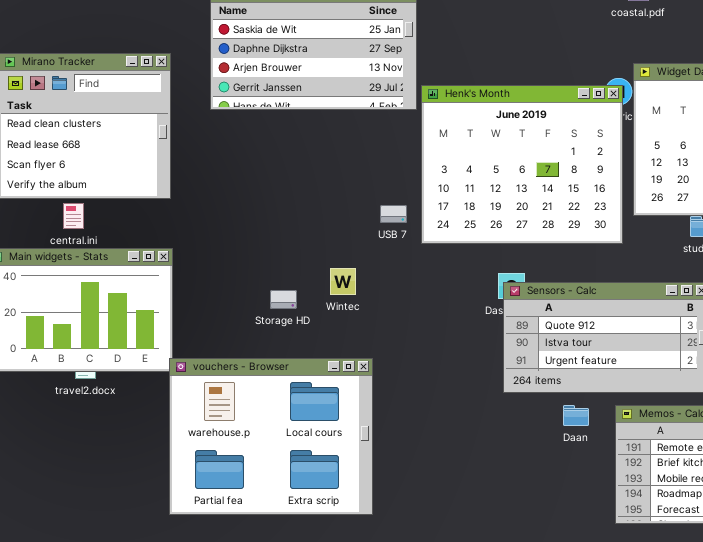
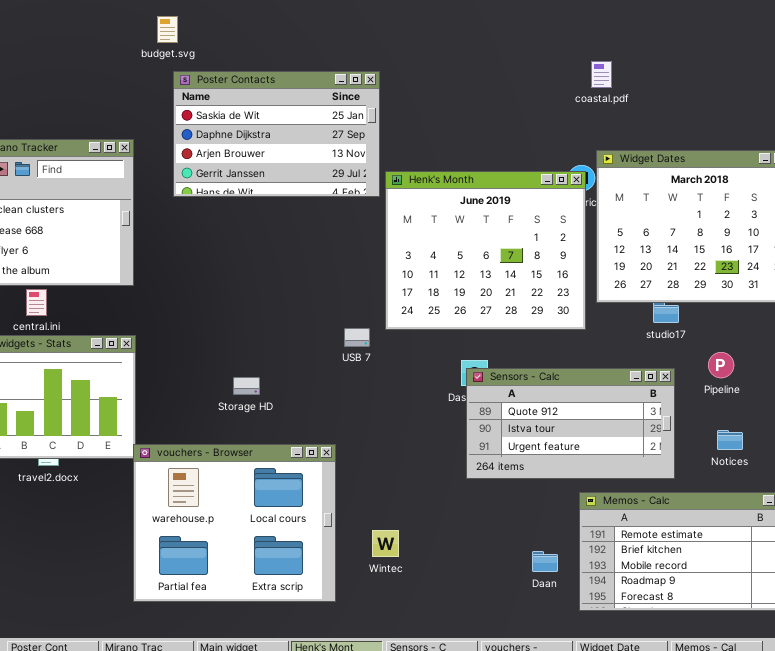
USB 7: [380,205,407,223] -> [344,328,370,347], moved
Wintec: [330,268,356,295] -> [372,530,399,557], moved
Daan: [563,405,589,426] -> [532,551,558,572], moved

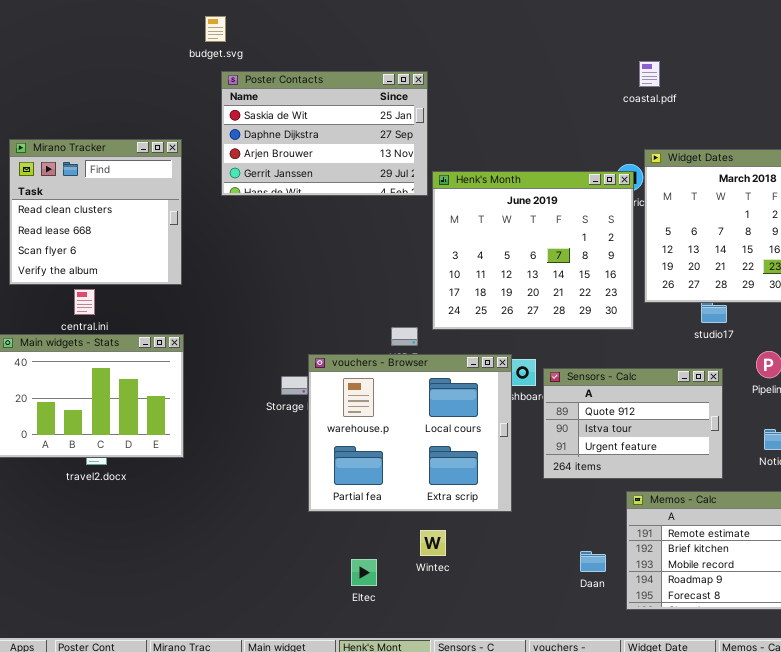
Sensors - Calc: [466,368,675,479] -> [543,368,723,479], resized
vouchers - Browser: [133,444,336,602] -> [308,354,512,512], moved

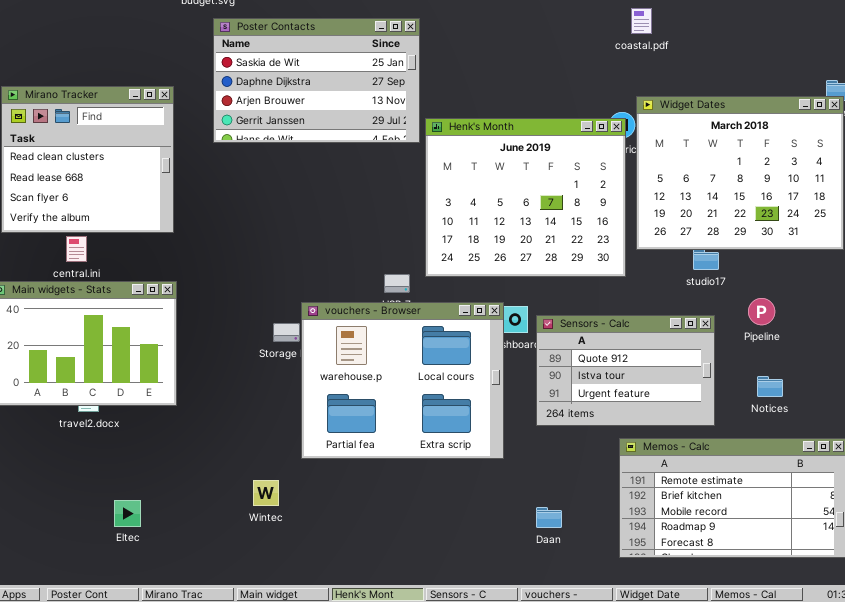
Wintec: [420,530,446,556] -> [253,480,279,506], moved
Daan: [580,551,606,572] -> [536,507,562,528], moved
Eltec: [351,559,377,586] -> [114,500,141,527], moved

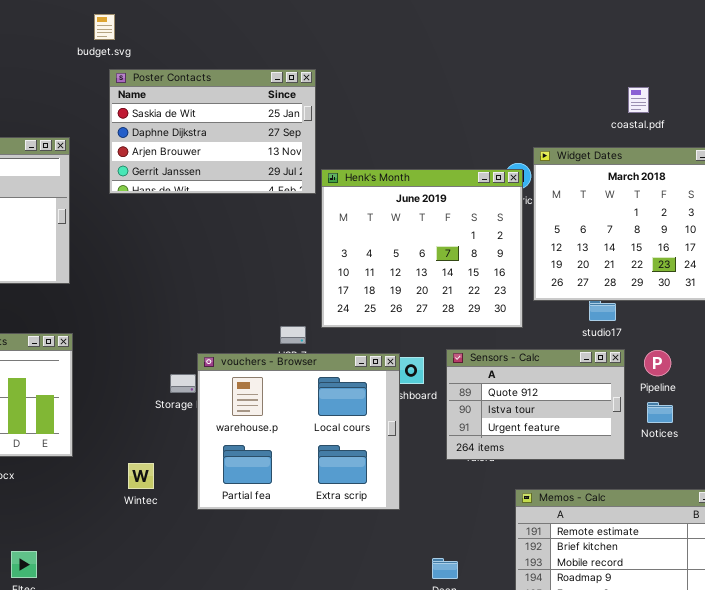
coastal.pdf: [631,8,652,34] -> [628,87,649,113], moved
Sensors - Calc: [536,315,715,426] -> [446,349,625,460], moved
Notices: [757,376,783,397] -> [647,402,673,423], moved
Wintec: [253,480,279,506] -> [128,463,154,489], moved

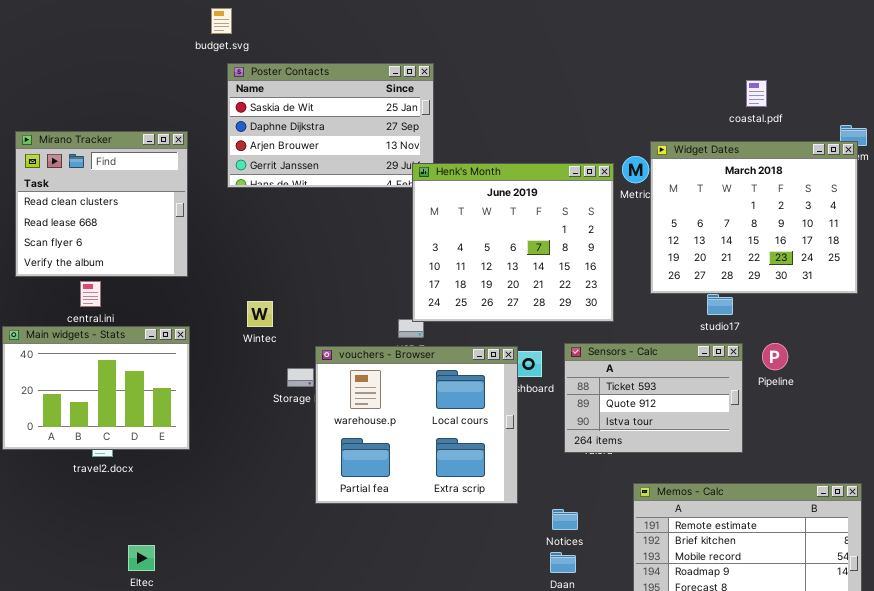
Henk's Month: [321,169,523,328] -> [412,163,614,322], moved
Sensors - Calc: [446,349,625,460] -> [564,343,743,453], scrolled up 1 row
Notices: [647,402,673,423] -> [552,509,578,530], moved
Wintec: [128,463,154,489] -> [247,301,273,327], moved

